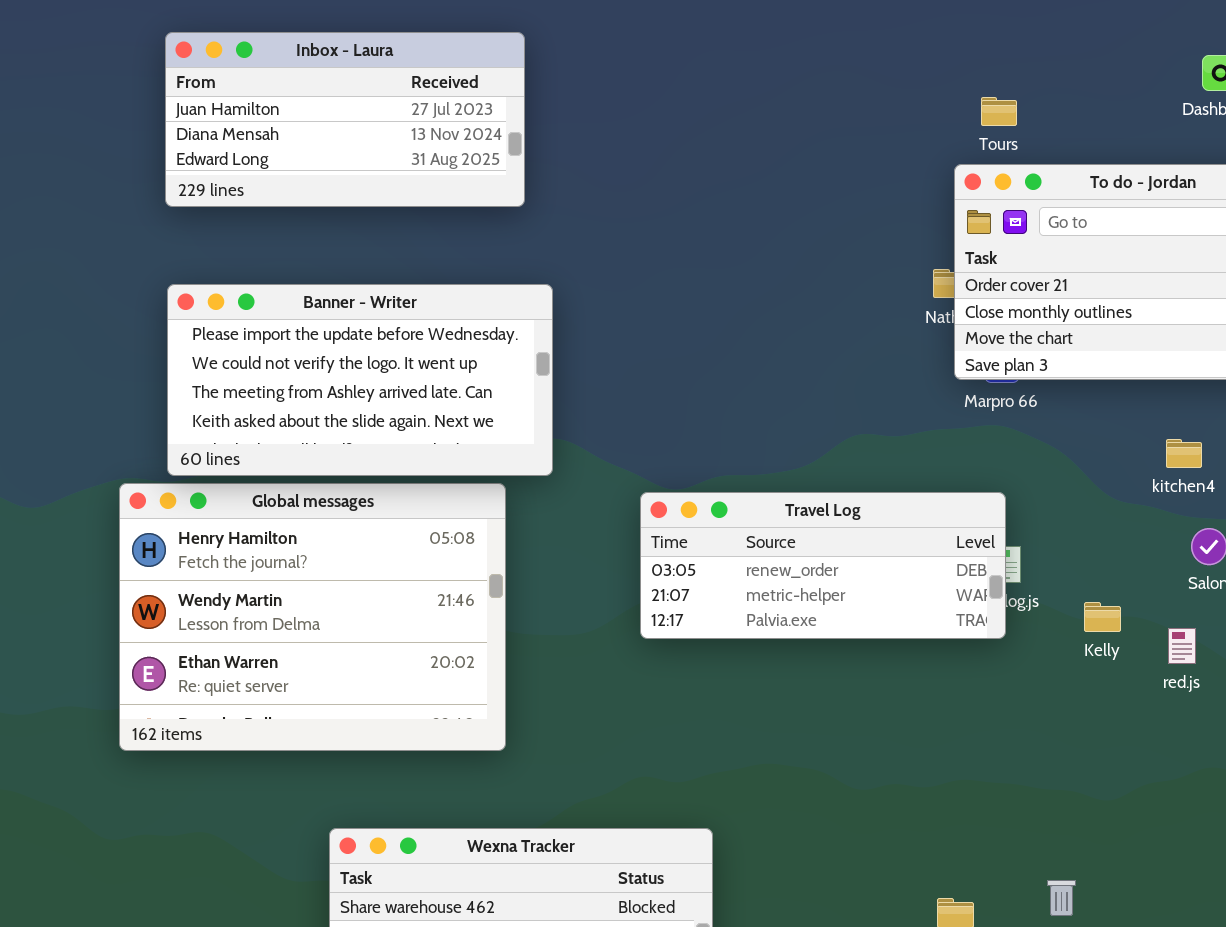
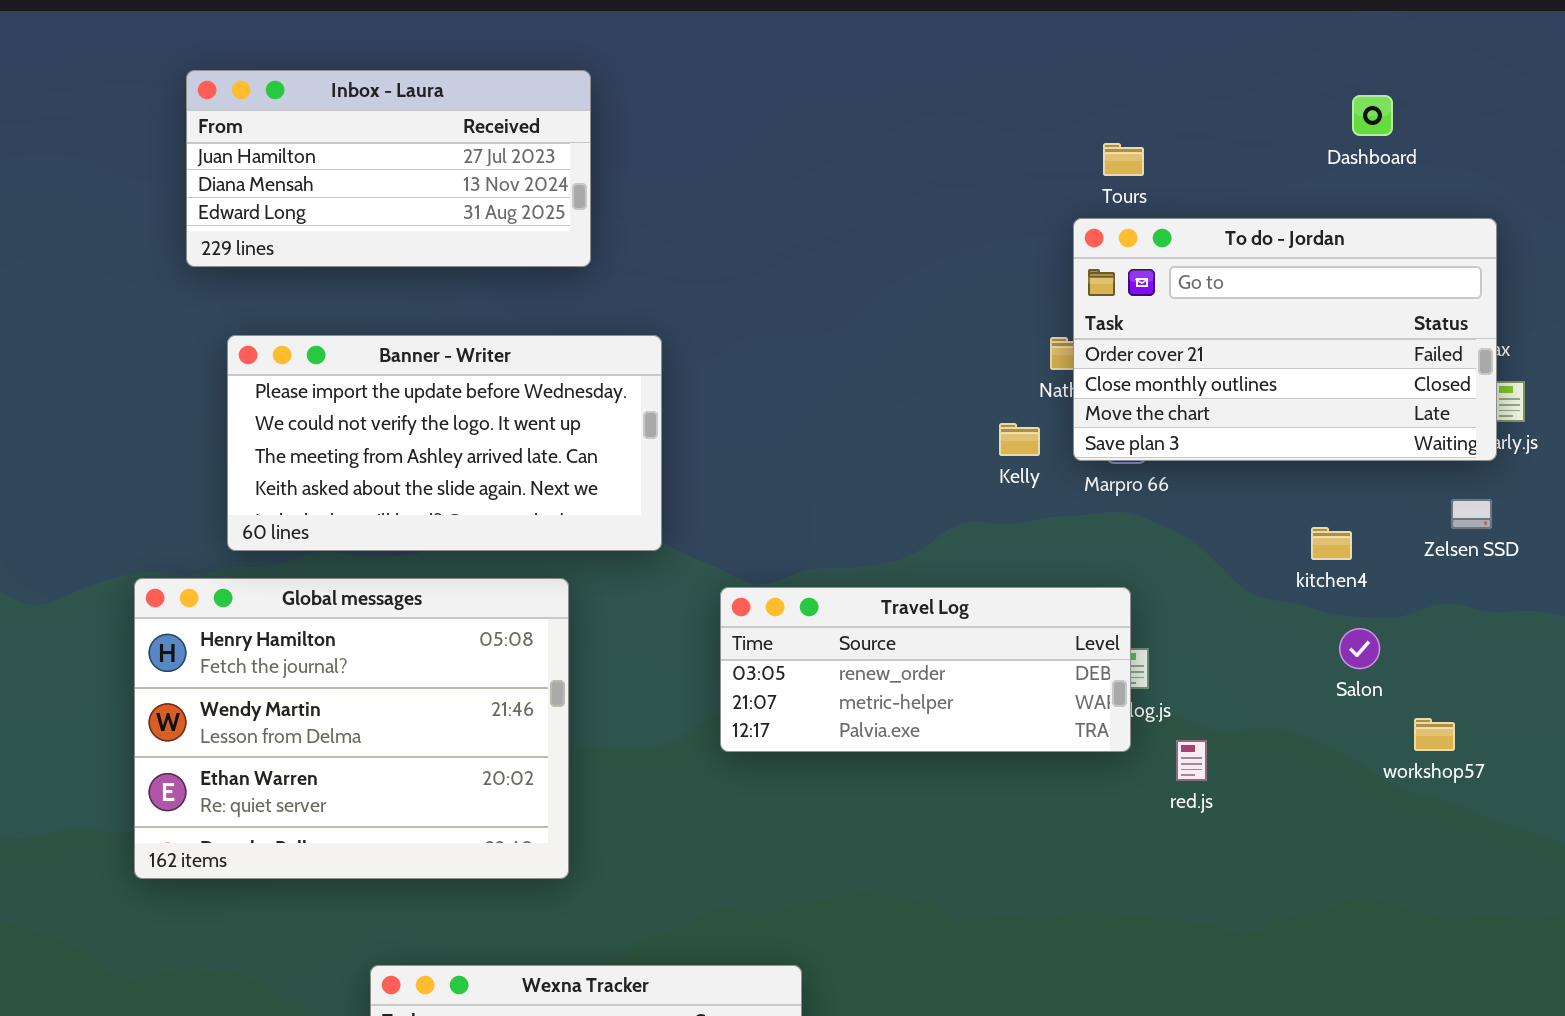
Banner - Writer: [167,284,553,476] -> [227,335,662,551], moved
Kelly: [1084,602,1121,632] -> [999,423,1040,456], moved
red.js: [1168,628,1196,664] -> [1176,740,1207,781], moved

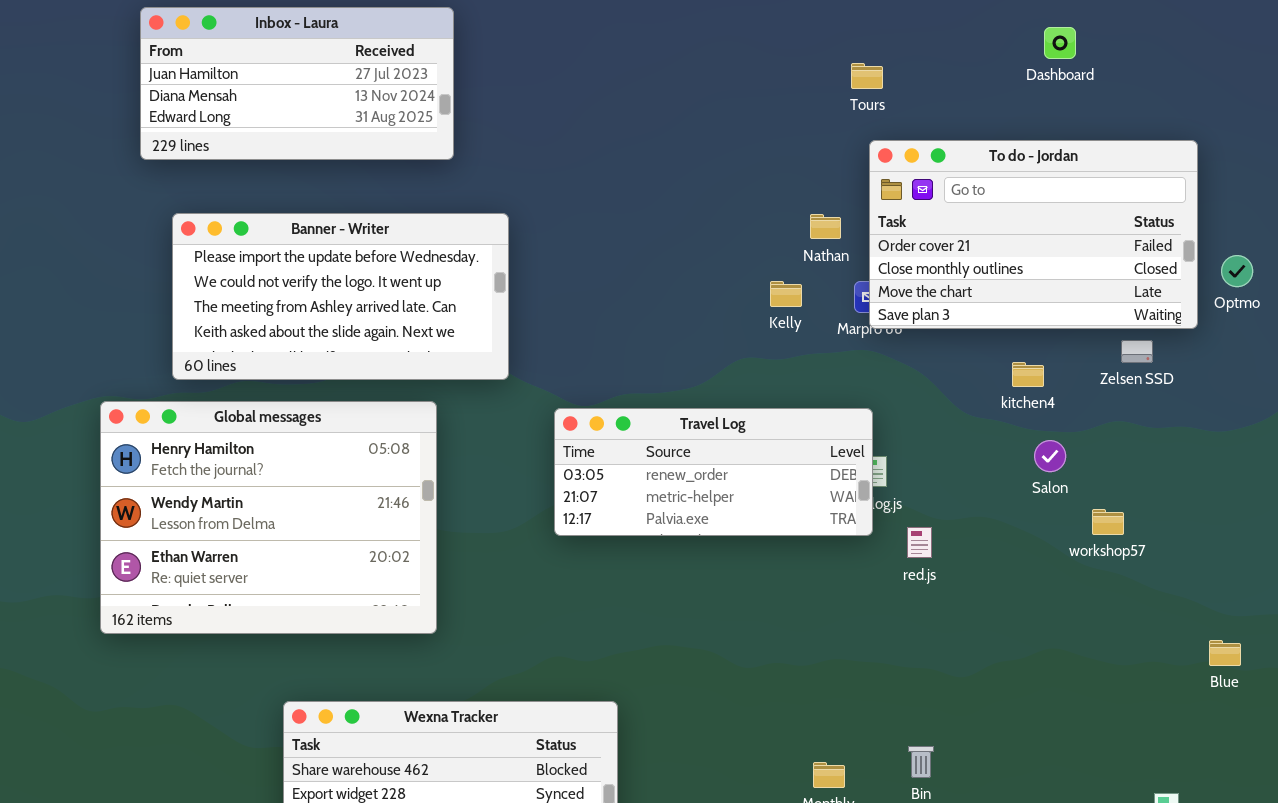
To do - Jordan: [1073,218,1497,461] -> [869,140,1198,329], moved

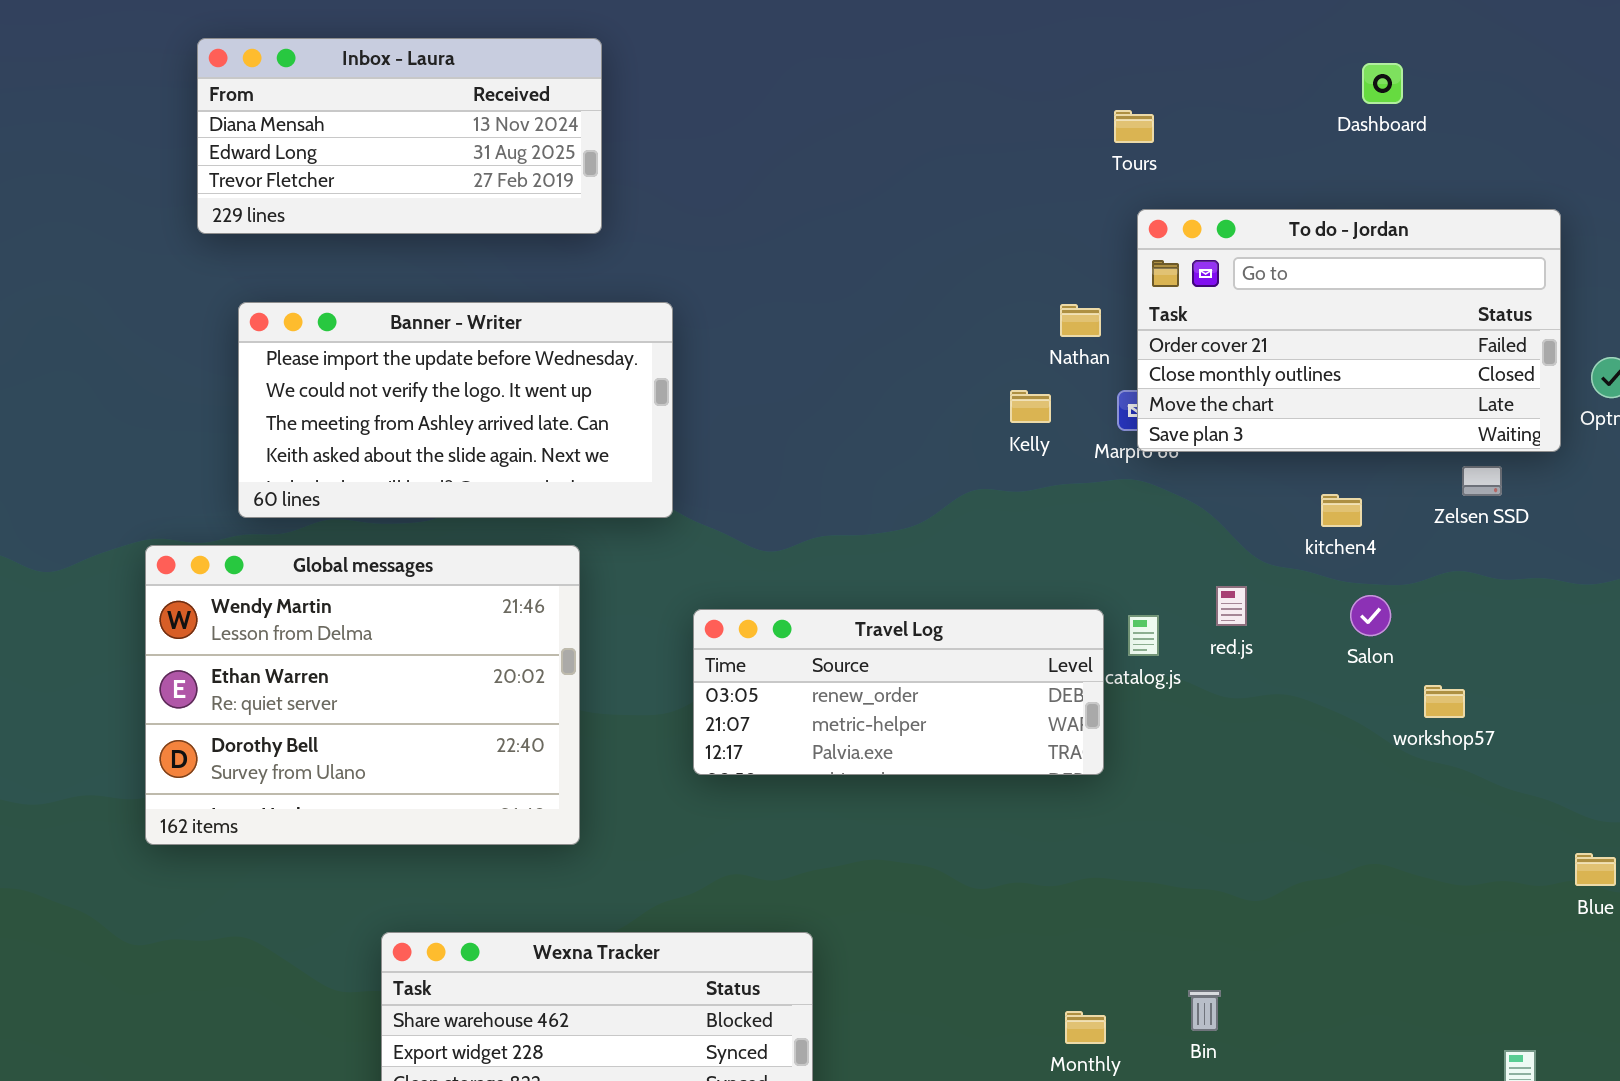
Inbox - Laura: [140,7,454,160] -> [197,38,602,234], scrolled down 1 row
Global messages: [100,401,437,634] -> [145,545,580,845], scrolled down 1 row
Travel Log: [554,408,873,536] -> [693,609,1104,775], moved
red.js: [907,527,932,558] -> [1216,586,1247,626], moved

